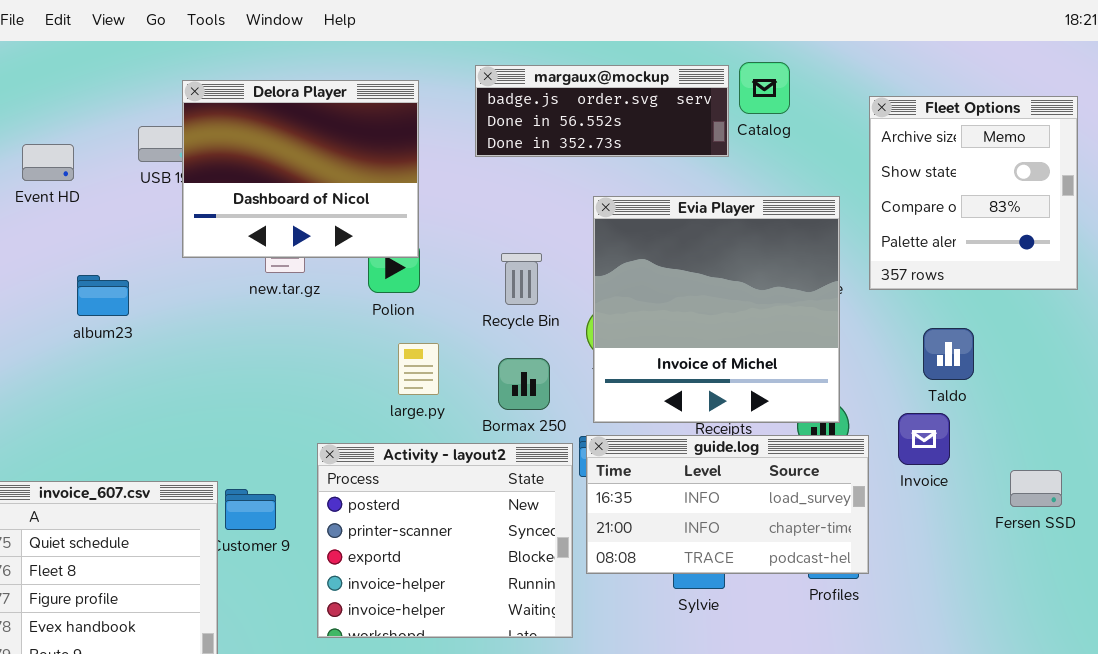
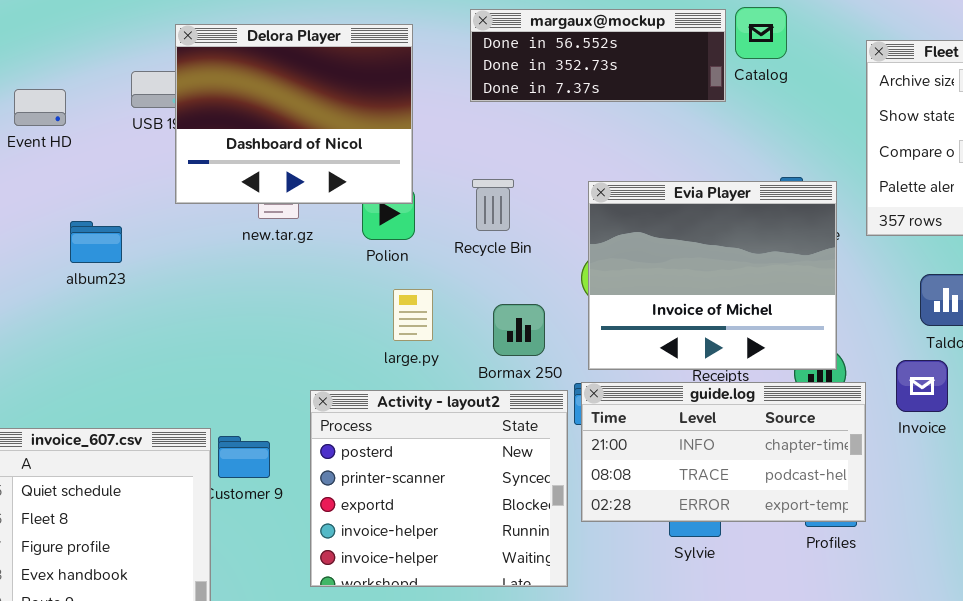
margaux@mockup: [475,65,729,157] -> [470,9,726,102], scrolled down 1 row
Evia Player: [593,196,840,423] -> [588,181,837,370], resized
Recycle Bin: [501,253,542,305] -> [472,179,514,231], moved
guide.log: [586,435,869,574] -> [581,382,866,522], scrolled down 1 row

